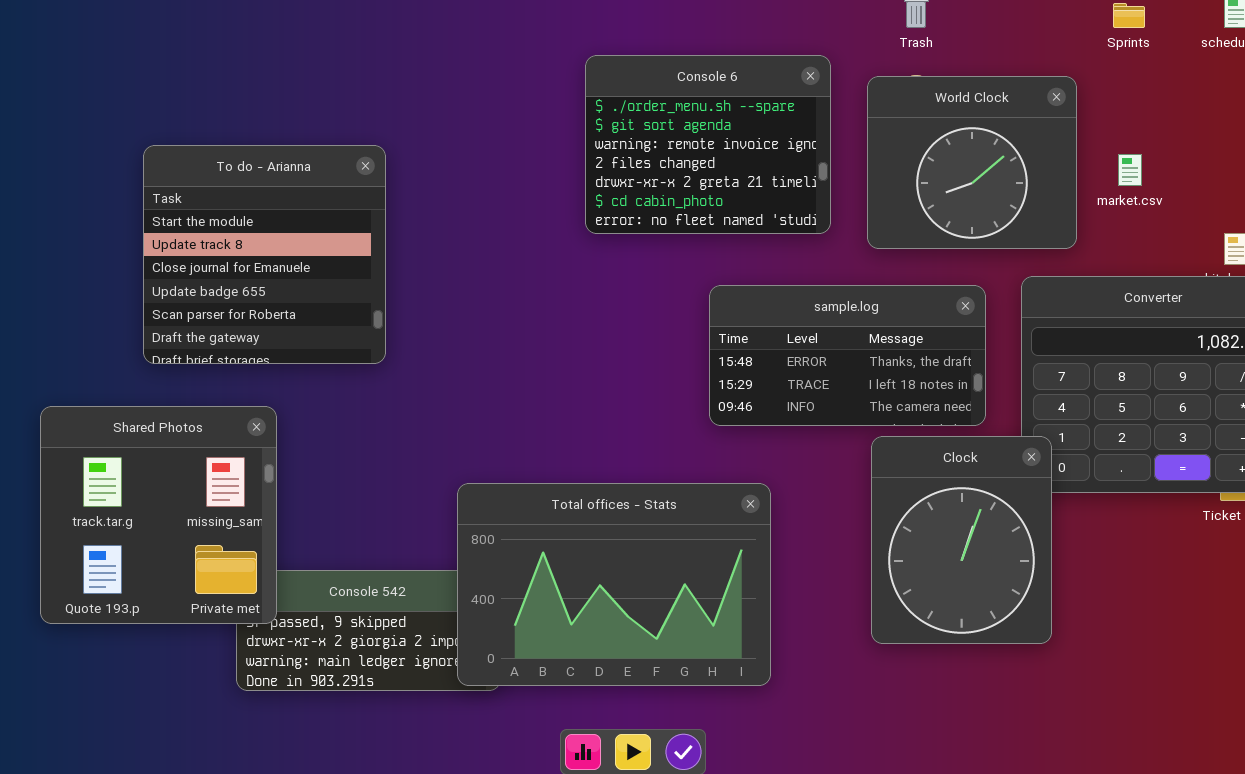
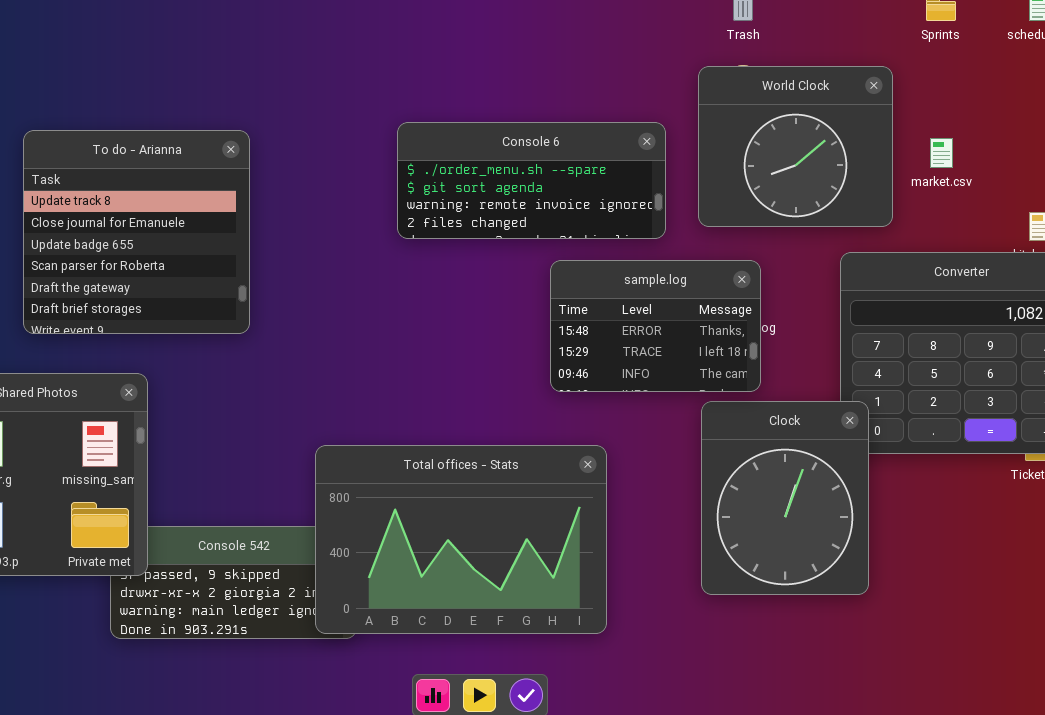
Console 6: [585,55,831,234] -> [397,122,666,239], moved, resized
To do - Arianna: [143,145,386,364] -> [23,130,250,334], scrolled down 1 row
sample.log: [709,285,986,426] -> [550,260,761,392], resized

